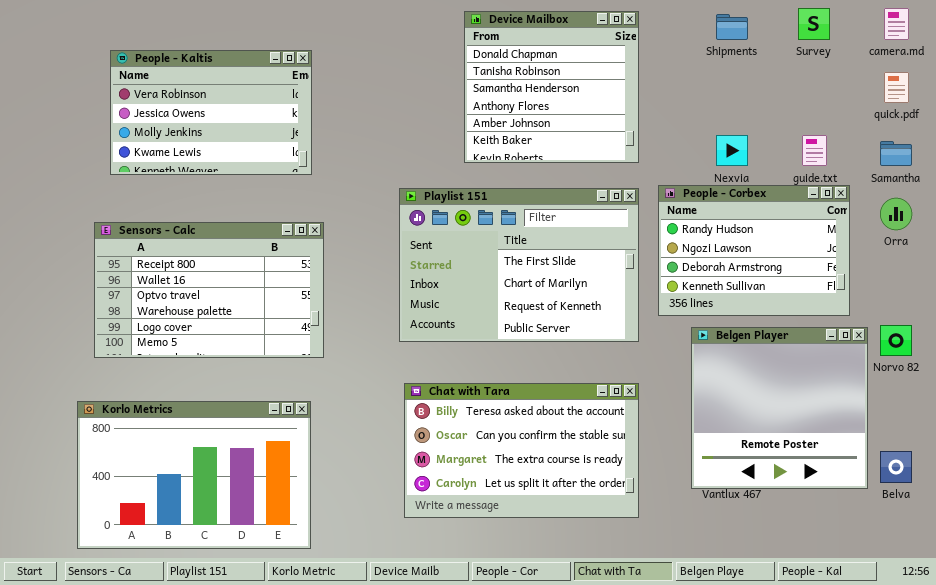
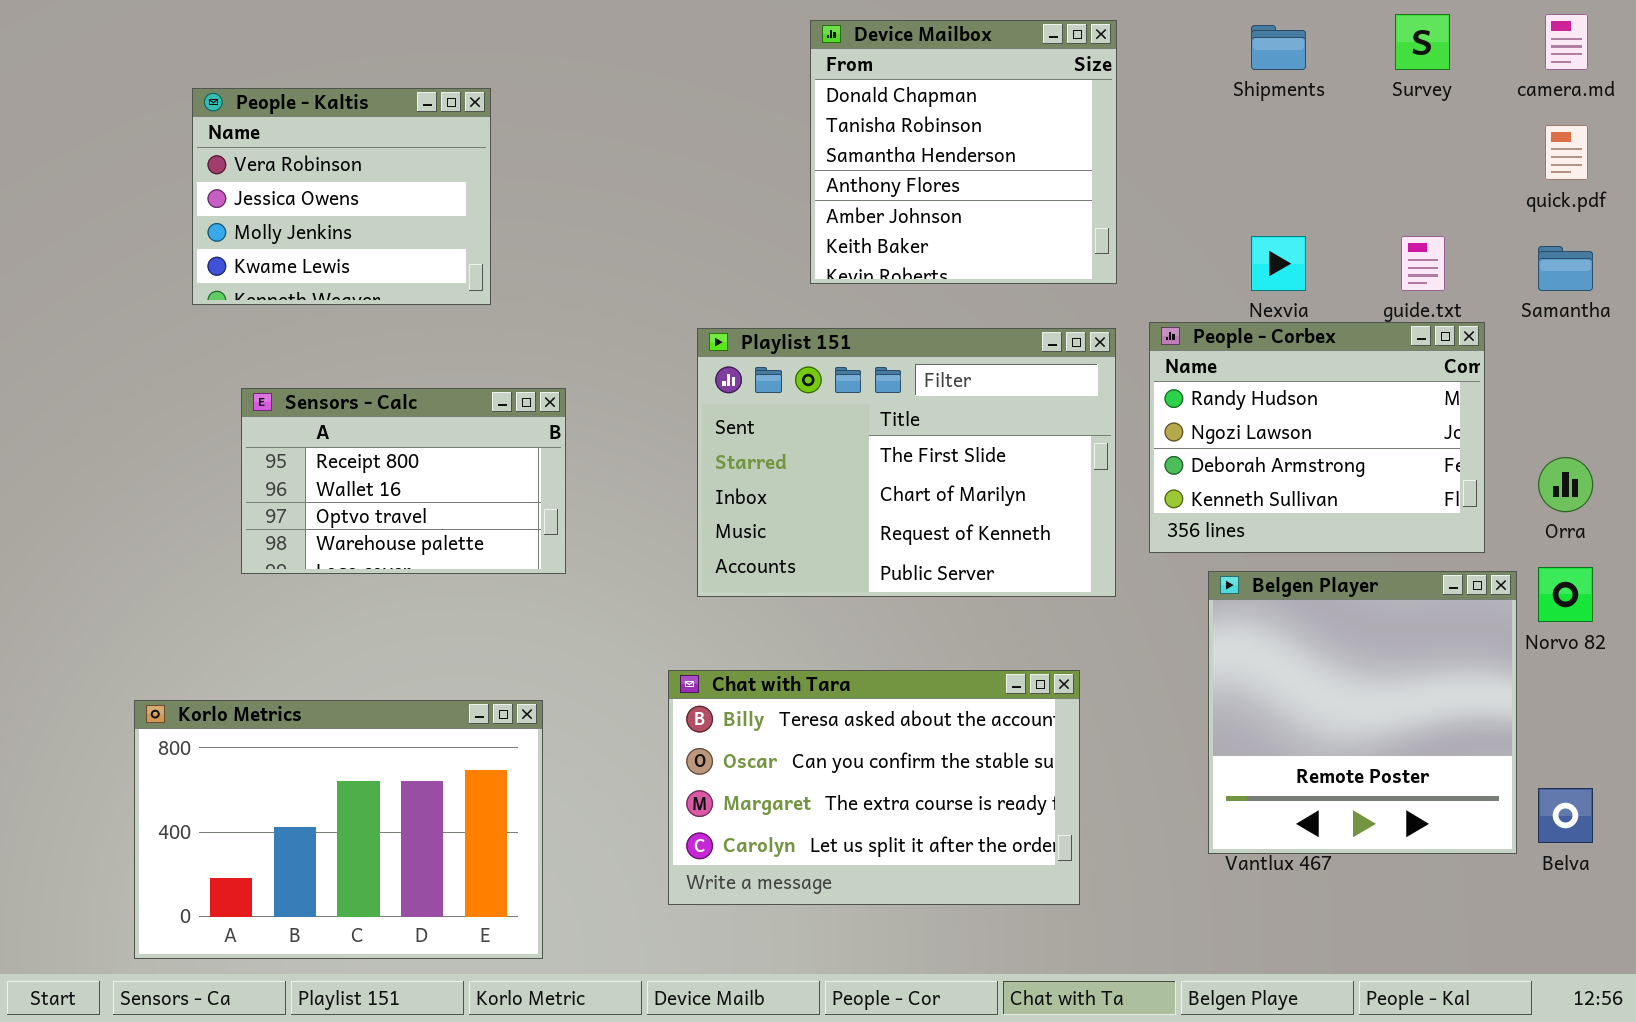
People - Kaltis: [110,50,312,175] -> [192,88,491,305], resized
Orra: [880,198,912,230] -> [1538,457,1593,512], moved
Sensors - Calc: [94,222,324,358] -> [241,388,566,574], resized
Chat with Tara: [404,383,639,518] -> [668,670,1080,905], moved

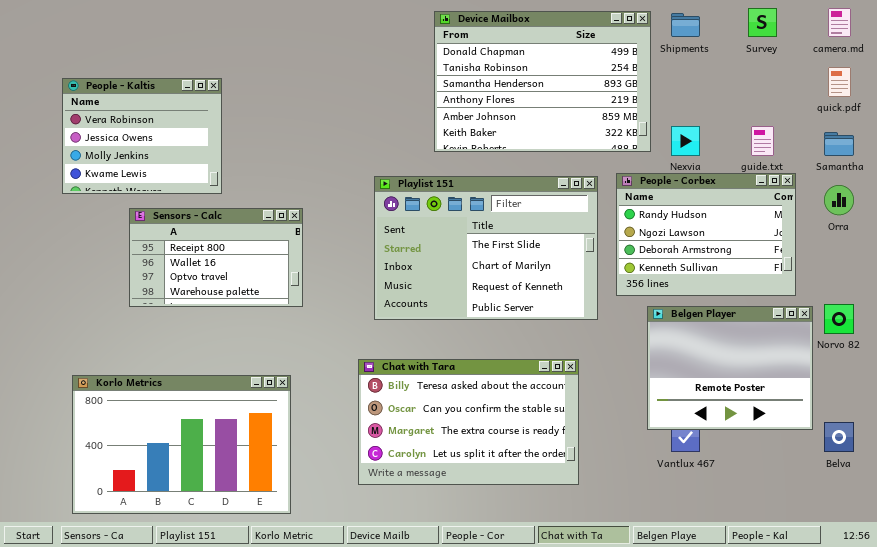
Device Mailbox: [810,20,1117,284] -> [434,11,651,152], resized
People - Kaltis: [192,88,491,305] -> [62,78,222,194], moved
Orra: [1538,457,1593,512] -> [824,185,854,215], moved
Belgen Player: [1208,571,1517,854] -> [647,306,813,430], resized

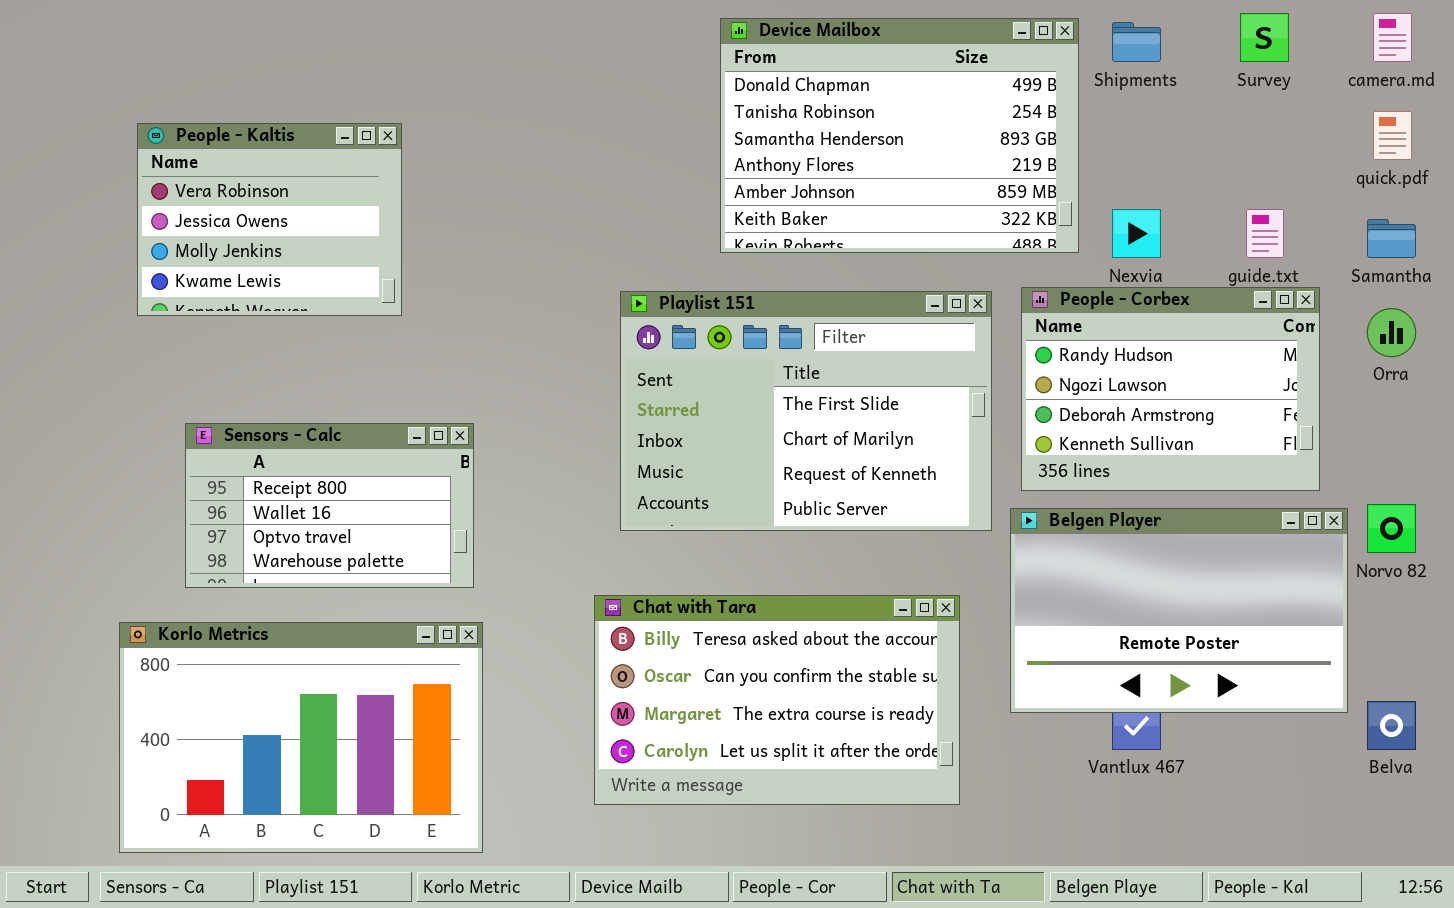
People - Kaltis: [62,78,222,194] -> [137,123,402,316], moved
Sensors - Calc: [129,208,303,307] -> [185,423,474,588], moved
Belgen Player: [647,306,813,430] -> [1010,508,1348,713], resized

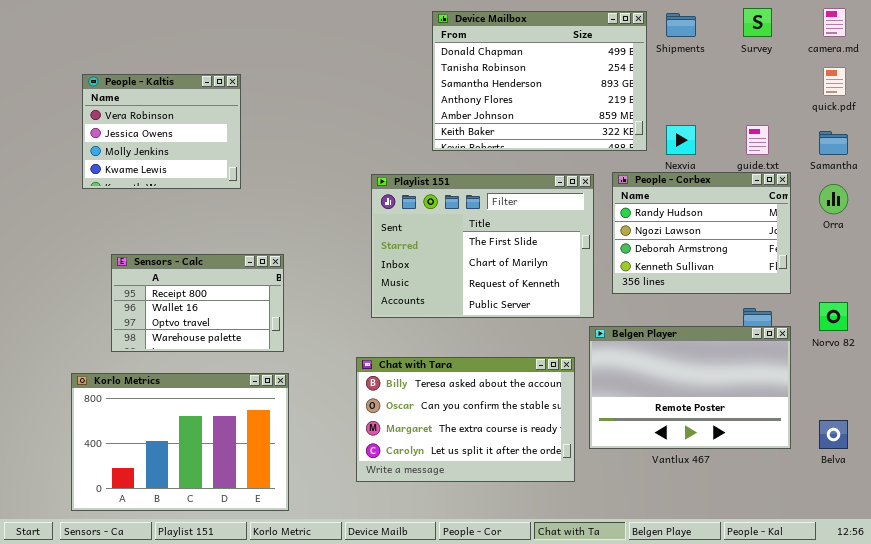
Belgen Player: [1010,508,1348,713] -> [589,326,791,449], moved

